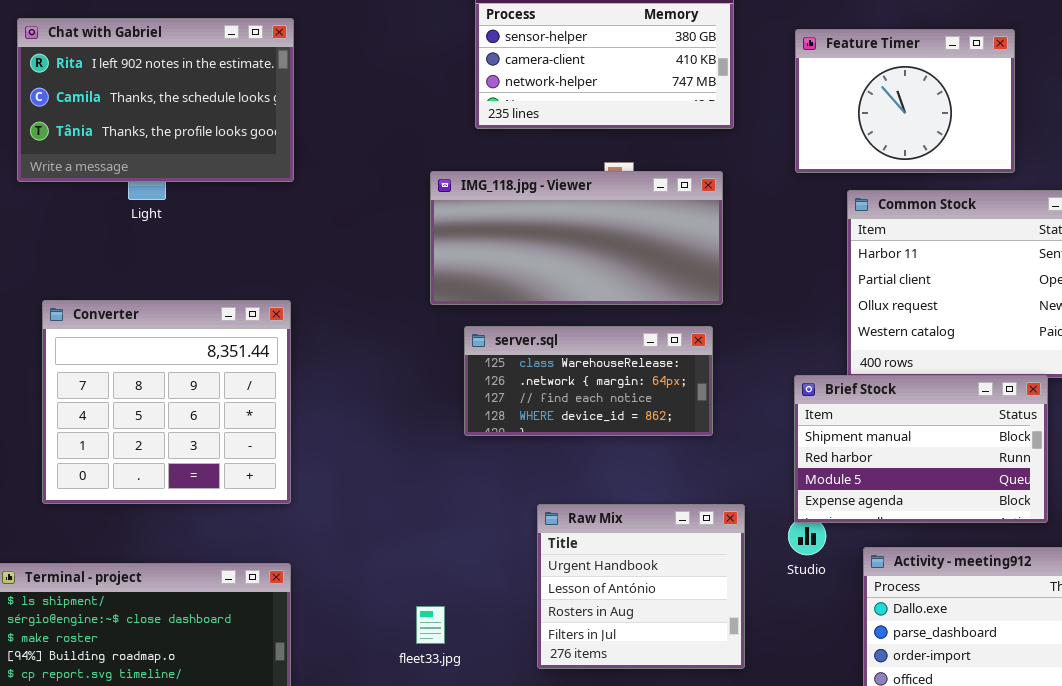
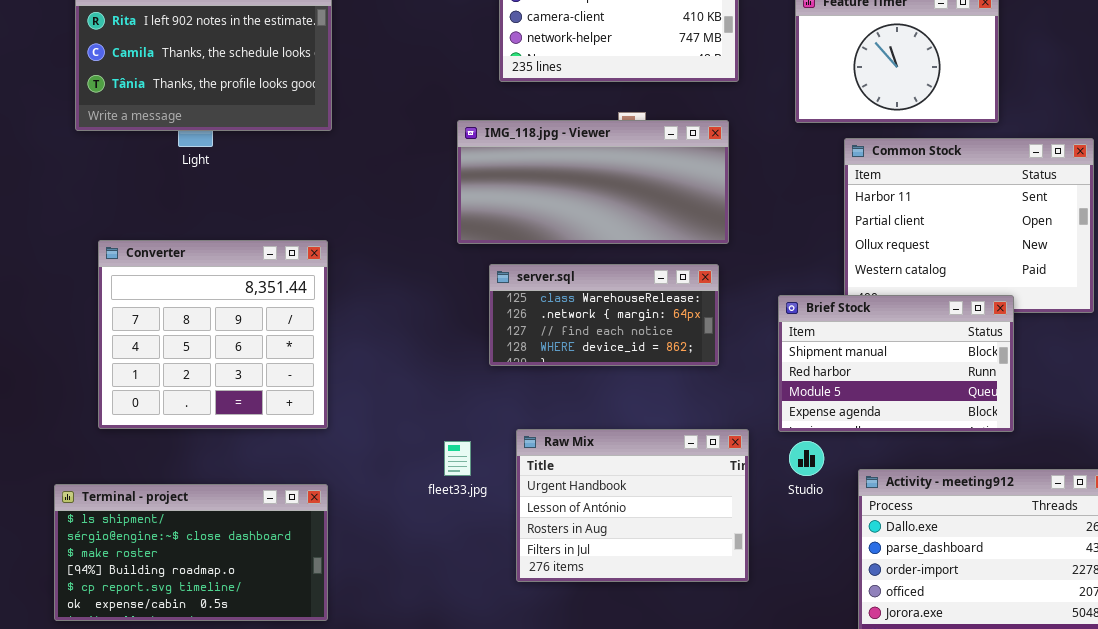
Brief Stock: [794,375,1048,523] -> [778,295,1014,432], moved
Raw Mix: [537,504,745,669] -> [516,429,749,582], resized
fleet33.jpg: [416,606,445,644] -> [444,441,471,476], moved

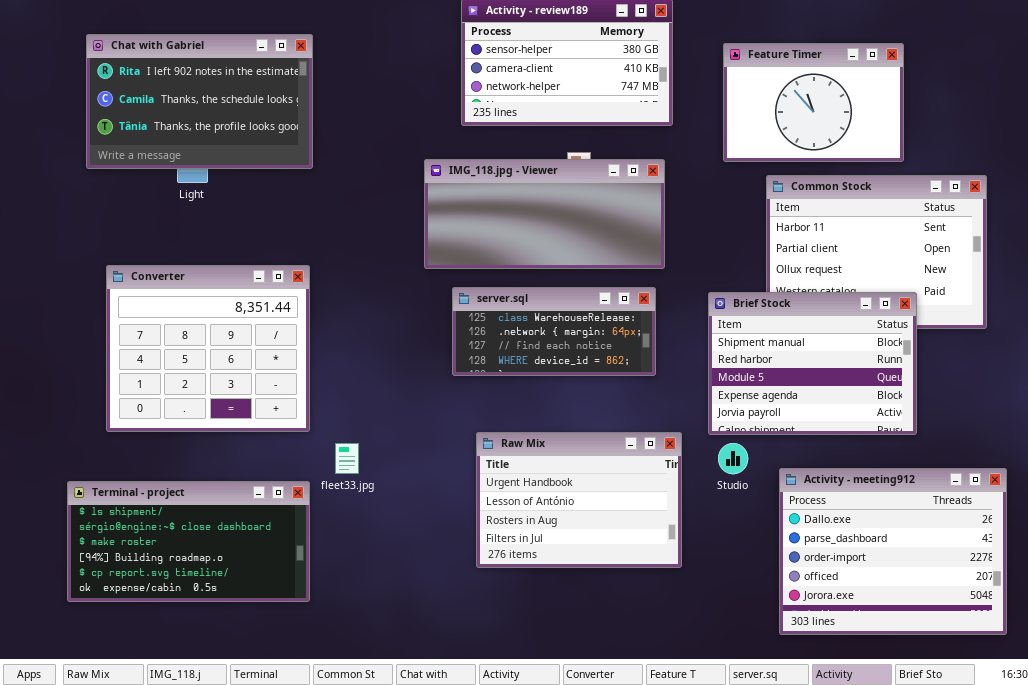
Brief Stock: [778,295,1014,432] -> [708,292,917,435], resized
fleet33.jpg: [444,441,471,476] -> [335,443,359,474], moved

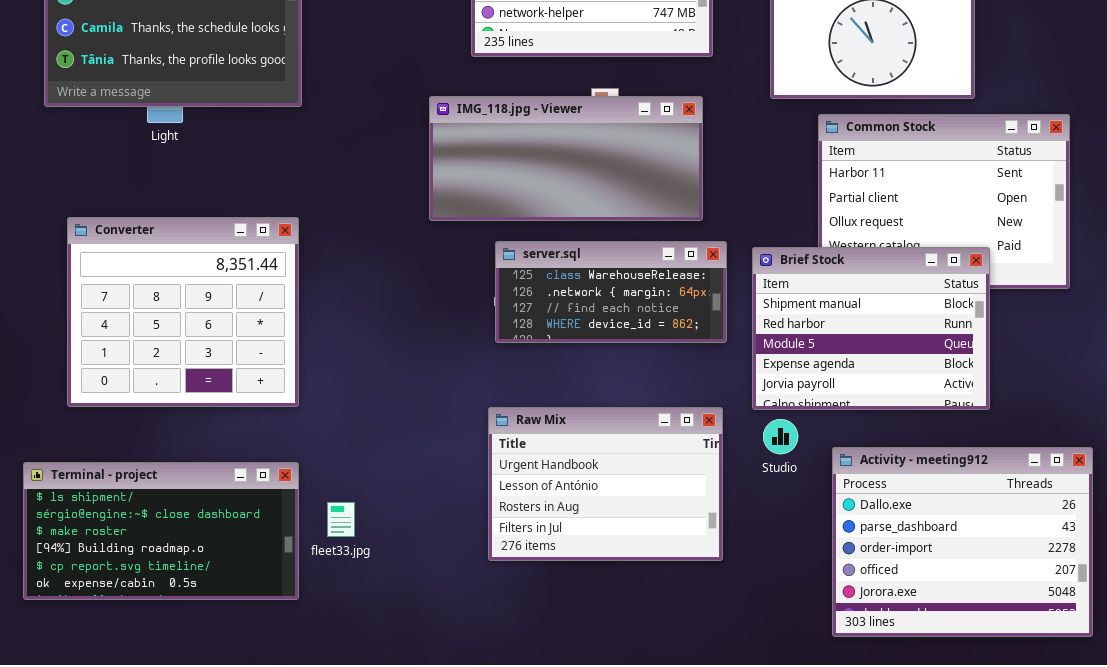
server.sql: [452,287,656,376] -> [495,241,727,343], moved
fleet33.jpg: [335,443,359,474] -> [327,502,355,537], moved

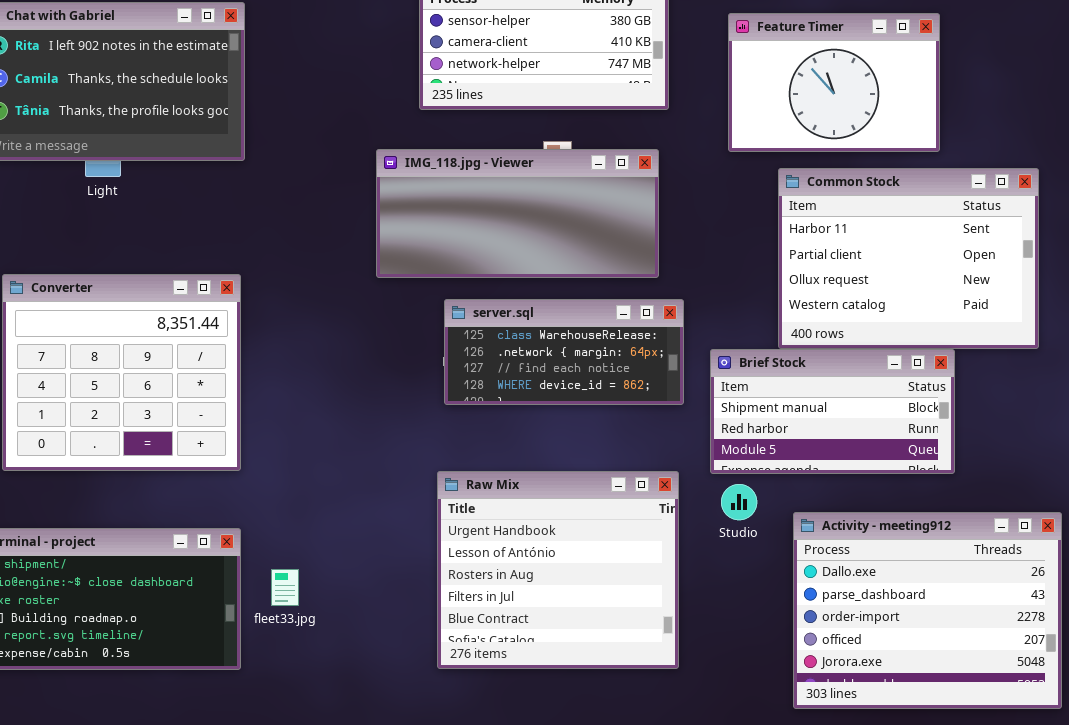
Brief Stock: [752,247,990,410] -> [710,349,955,474], resized
Raw Mix: [488,407,723,561] -> [437,471,679,669], resized

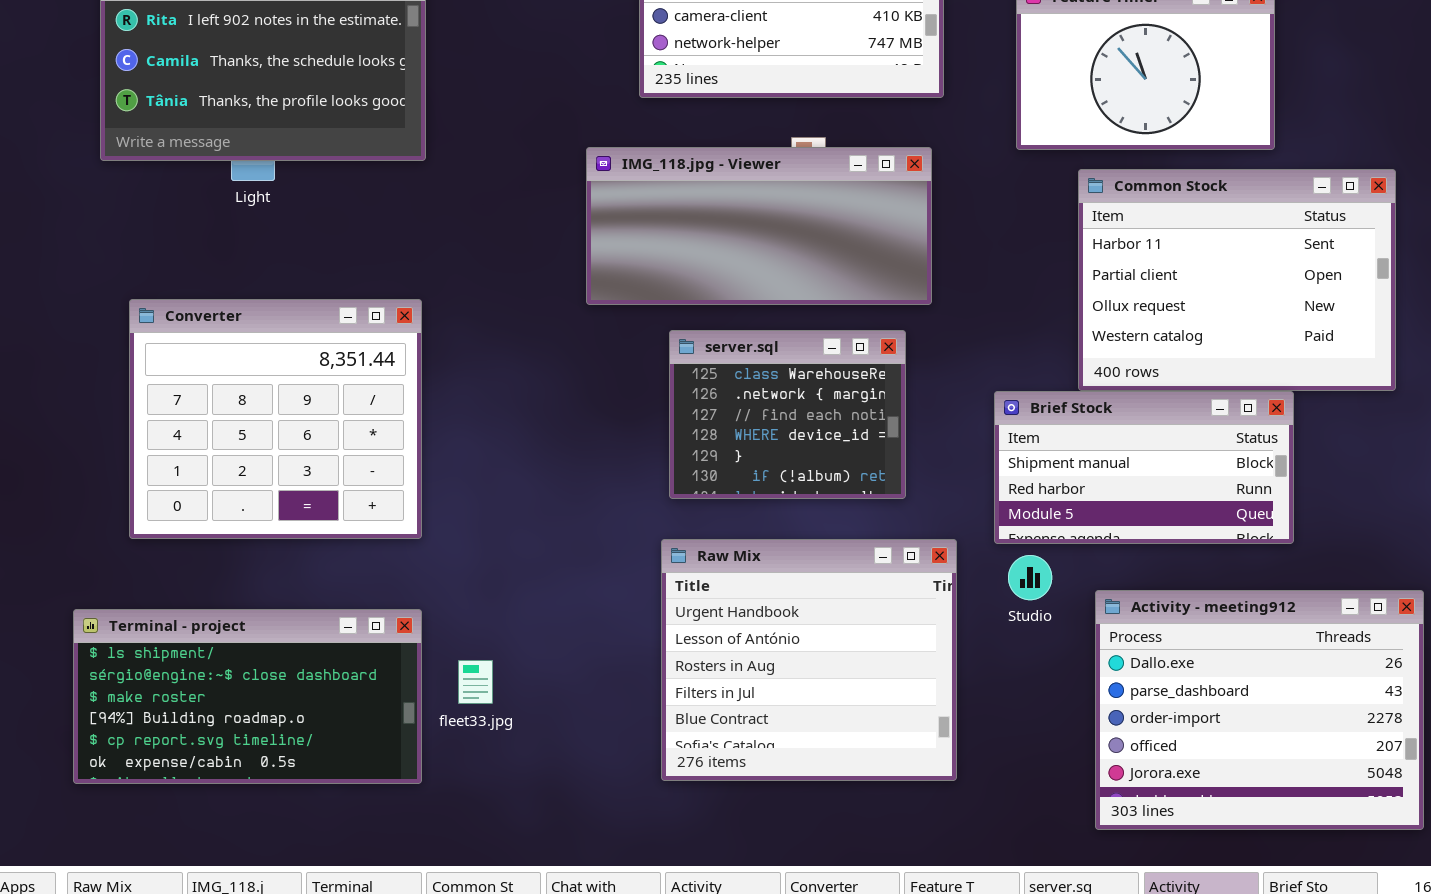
server.sql: [444,299,684,405] -> [669,330,906,499], resized

